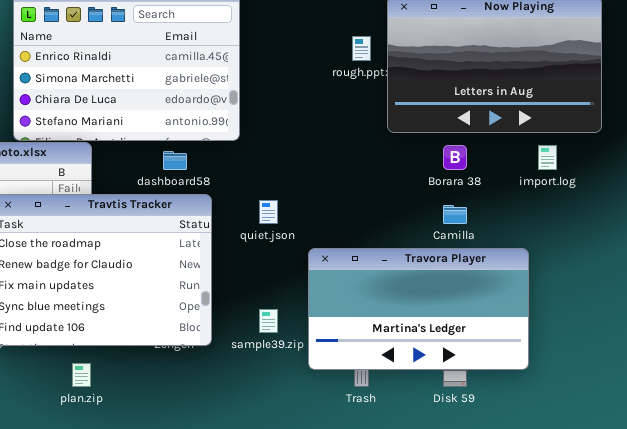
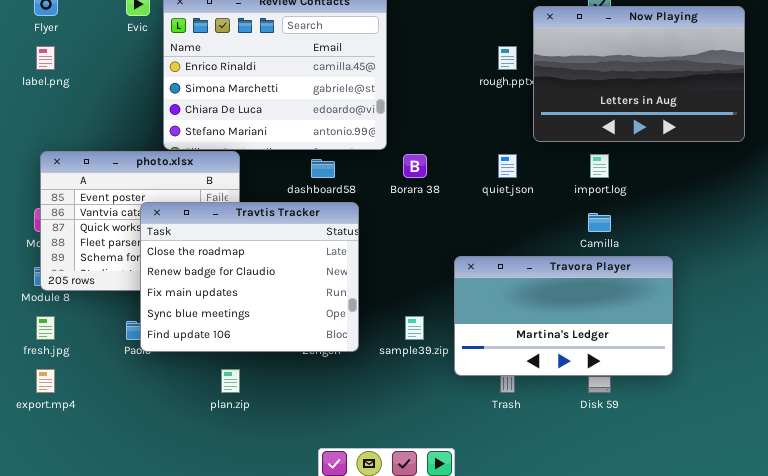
Borara 38: [443,145,467,170] -> [403,154,427,178], moved
import.log: [538,145,557,170] -> [590,154,609,178], moved
quiet.json: [259,200,278,224] -> [498,154,517,178], moved

